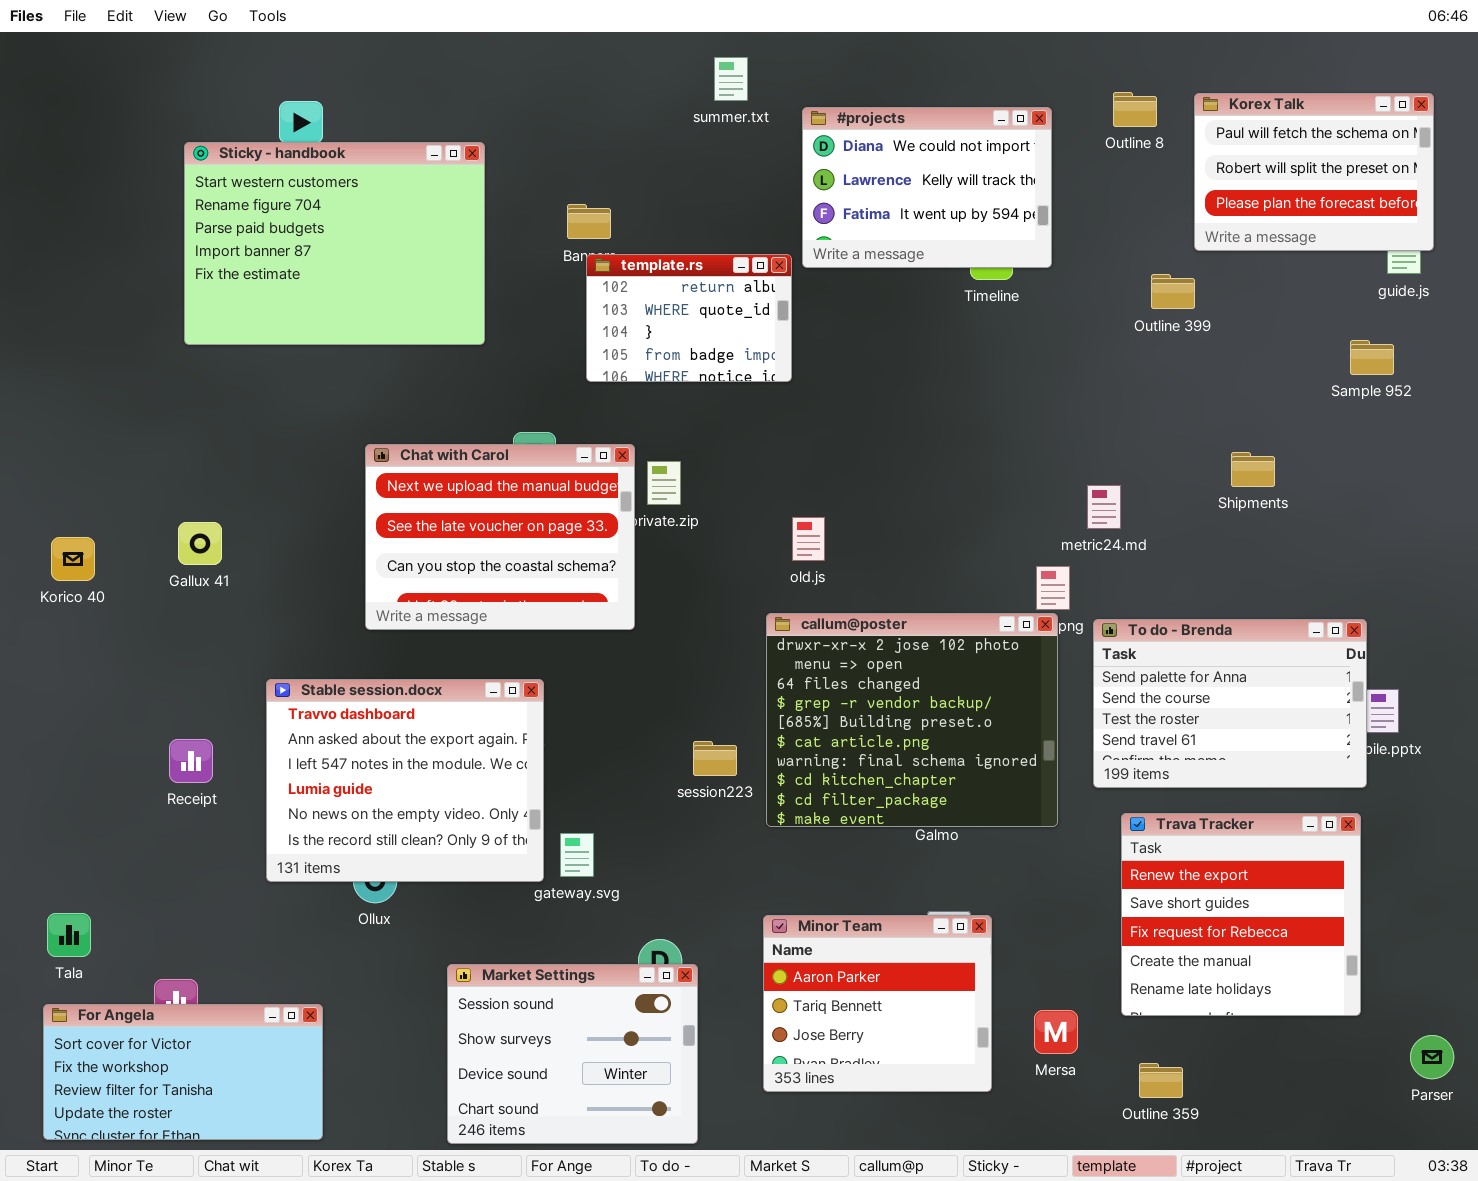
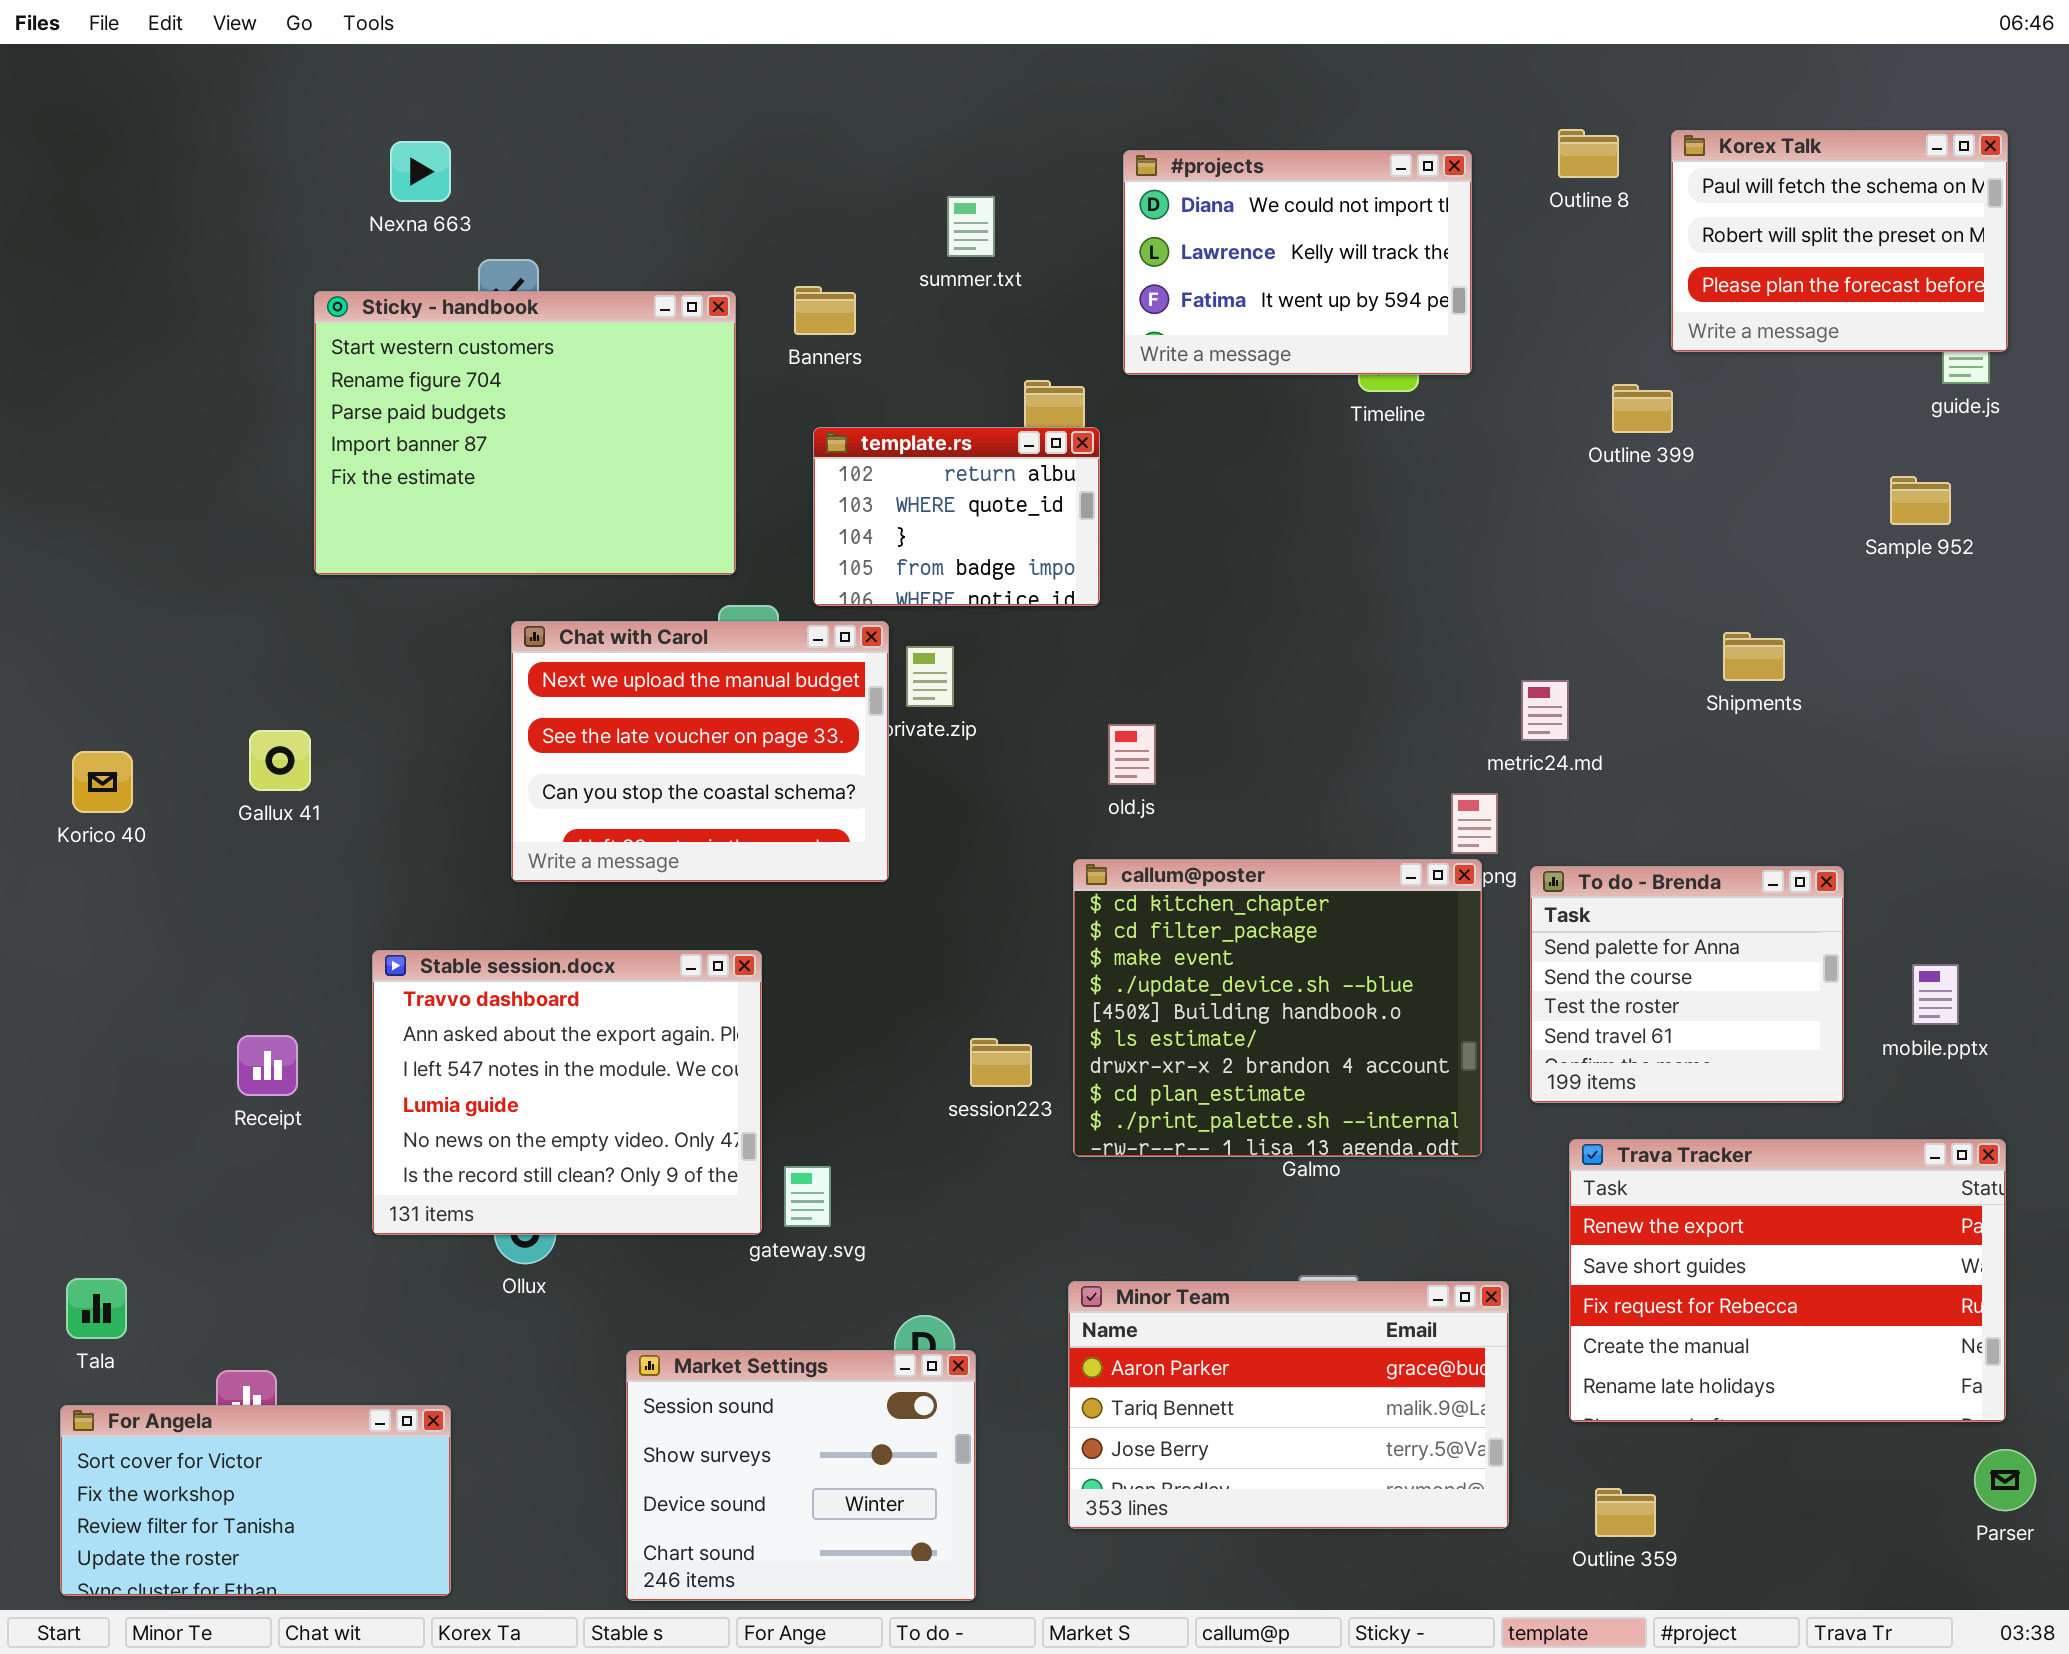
summer.txt: [714,57,748,101] -> [947,196,995,257], moved
Sticky - handbook: [184,142,485,345] -> [314,291,736,575], moved
template.rs: [586,254,792,382] -> [813,427,1100,606], moved
callum@poster: [766,613,1058,827] -> [1073,859,1482,1157], scrolled down 7 rows
To do - Brenda: [1093,619,1367,788] -> [1530,866,1844,1103], resized
Trava Tracker: [1121,813,1361,1016] -> [1569,1139,2006,1422], resized
Minor Team: [763,915,992,1092] -> [1068,1281,1509,1529], resized

